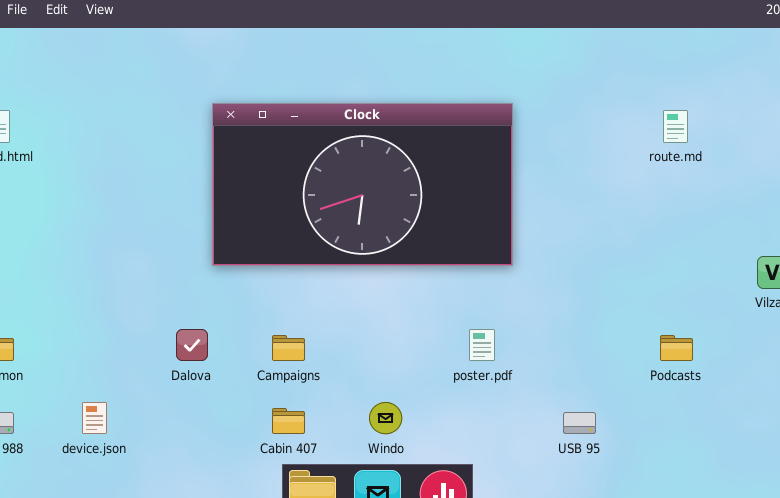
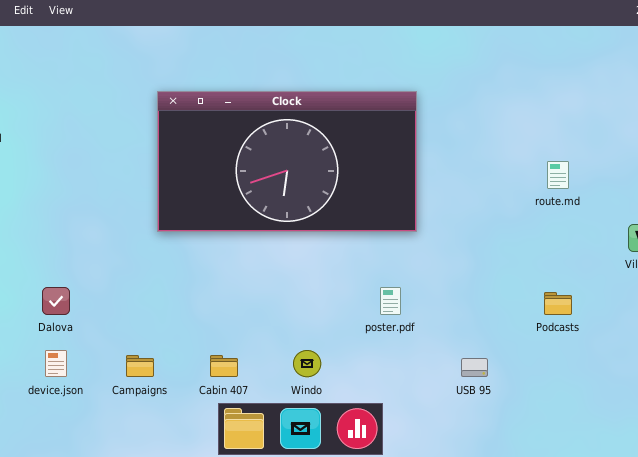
route.md: [663,110,688,143] -> [547,161,569,189], moved
Dalova: [176,329,208,361] -> [42,287,70,315], moved
Campaigns: [272,335,305,361] -> [126,355,154,377], moved

